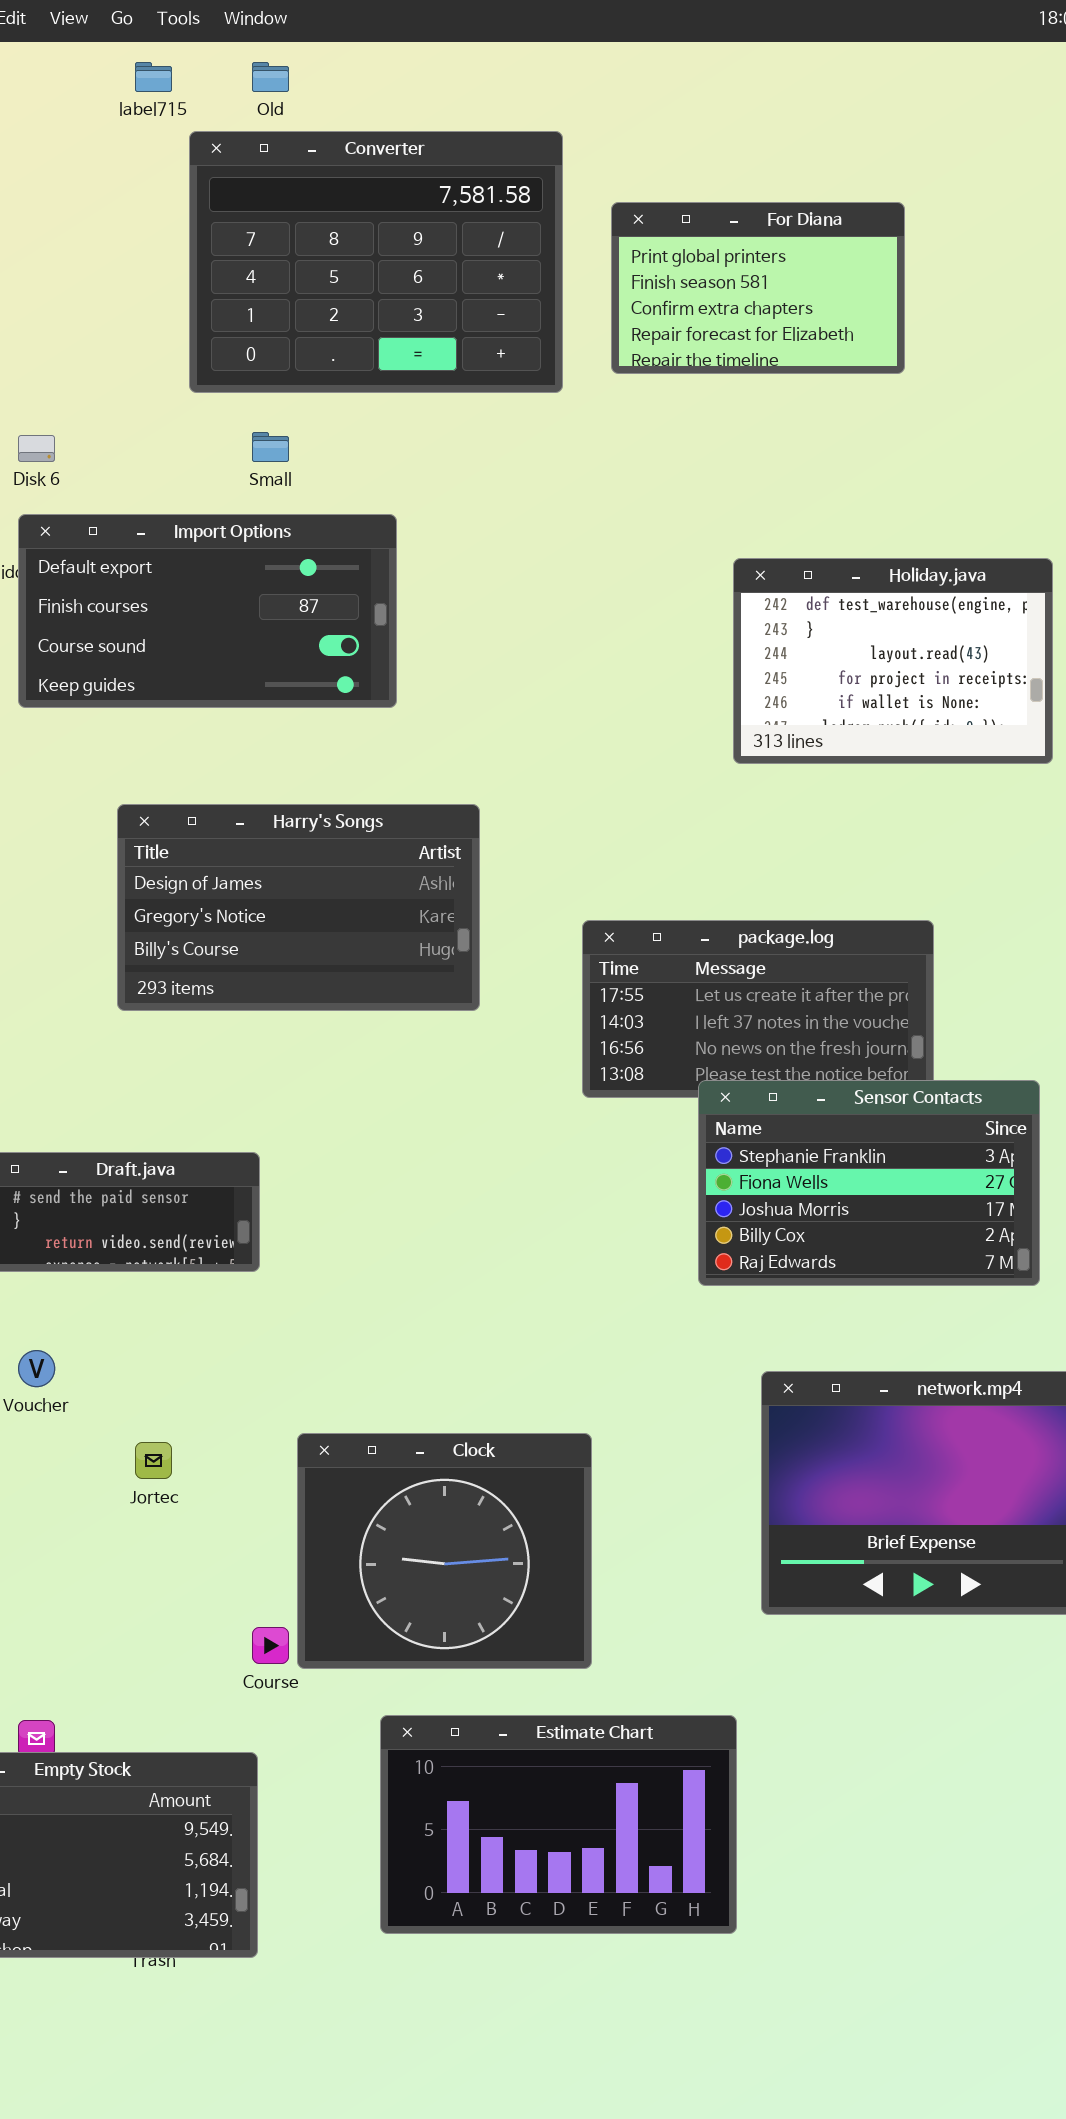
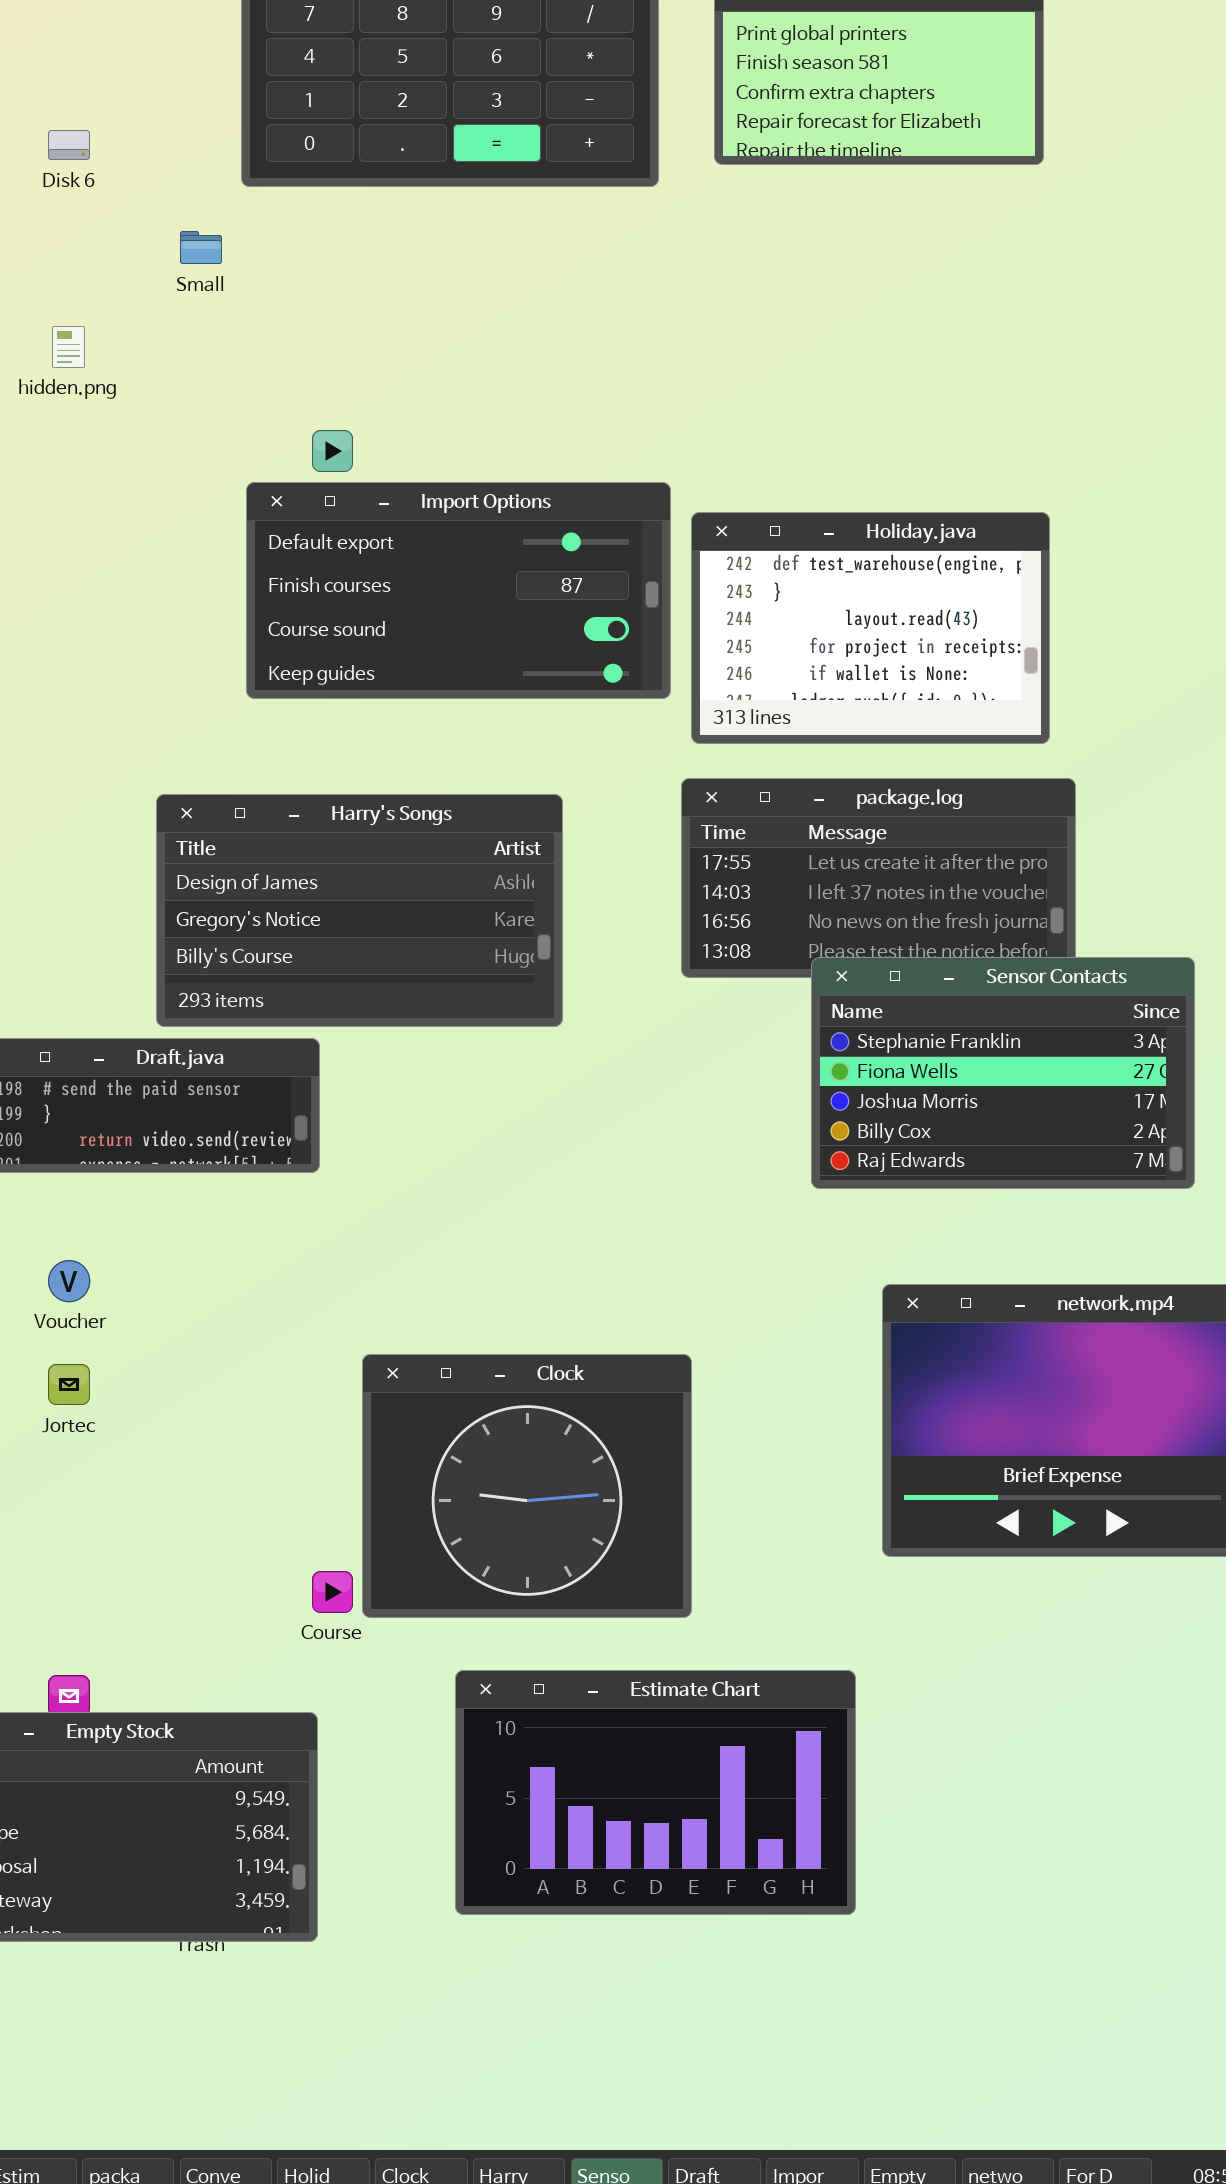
Small: [252,432,289,462] -> [180,231,222,264], moved
Disk 6: [18,435,55,462] -> [48,130,90,160], moved
Import Options: [18,514,397,708] -> [246,482,671,699], moved
Holiday.java: [733,558,1053,764] -> [691,512,1050,744], moved
Harry's Songs: [117,804,480,1011] -> [156,794,563,1027], moved
Jortec: [135,1442,172,1479] -> [48,1364,90,1405], moved

